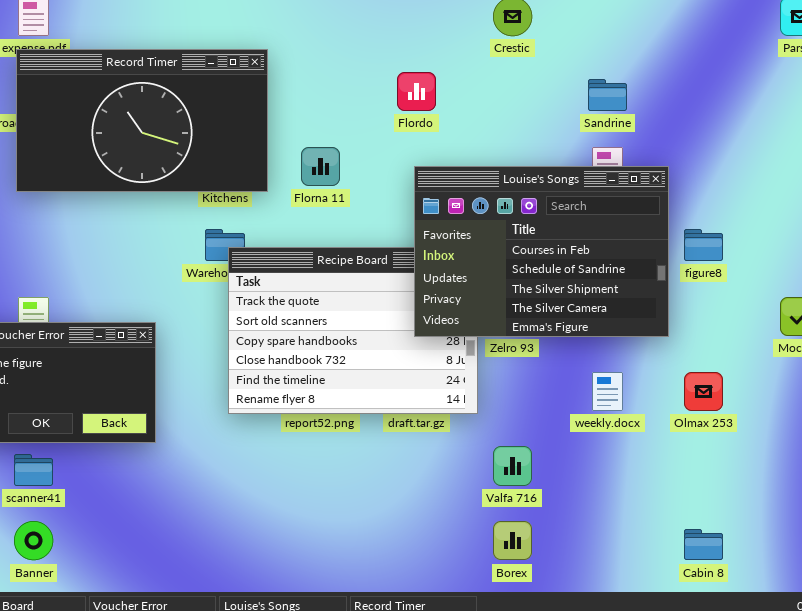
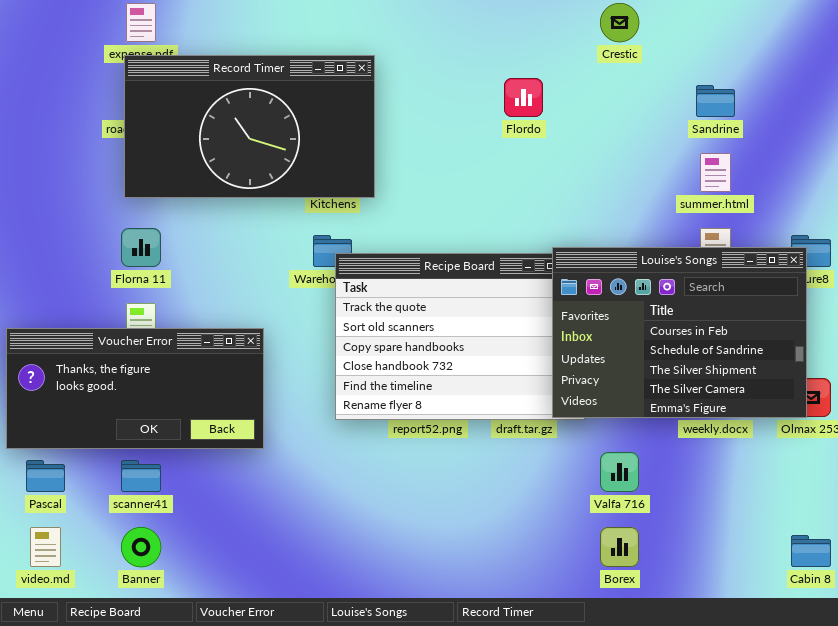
Florna 11: [301,147,340,186] -> [121,228,161,267], moved
Louise's Songs: [414,166,669,337] -> [552,247,807,418], moved

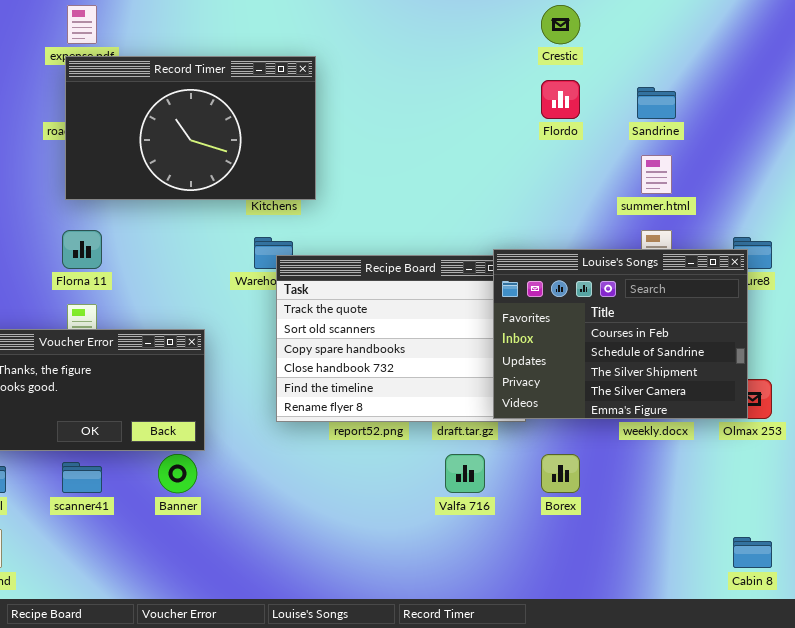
Flordo: [504,78,543,117] -> [541,80,580,119], moved
Valfa 716: [600,452,639,492] -> [445,454,485,493], moved
Banner: [121,527,161,567] -> [158,454,197,493], moved
Borex: [600,527,639,567] -> [541,454,580,493], moved

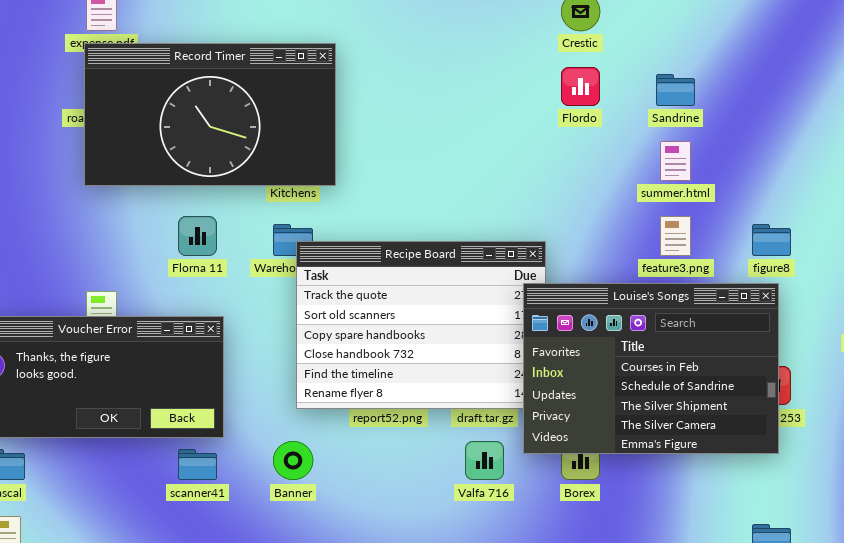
Florna 11: [62,230,102,269] -> [178,216,217,256], moved
Louise's Songs: [493,249,748,419] -> [523,283,779,454], moved
Banner: [158,454,197,493] -> [273,441,313,480], moved
scanner41: [62,462,102,493] -> [178,449,217,480], moved

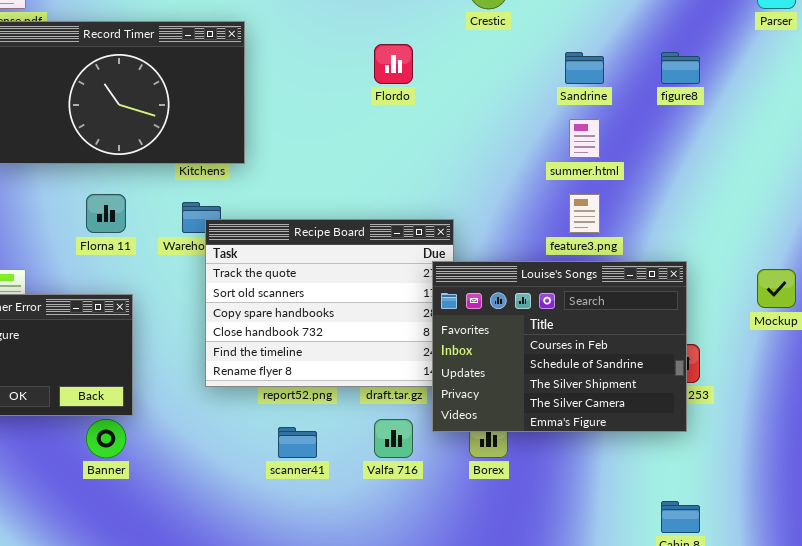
Flordo: [561,67,600,106] -> [374,44,413,84], moved
figure8: [752,224,791,256] -> [661,52,700,84], moved
Banner: [273,441,313,480] -> [86,419,126,458], moved
scanner41: [178,449,217,480] -> [278,427,317,458], moved

